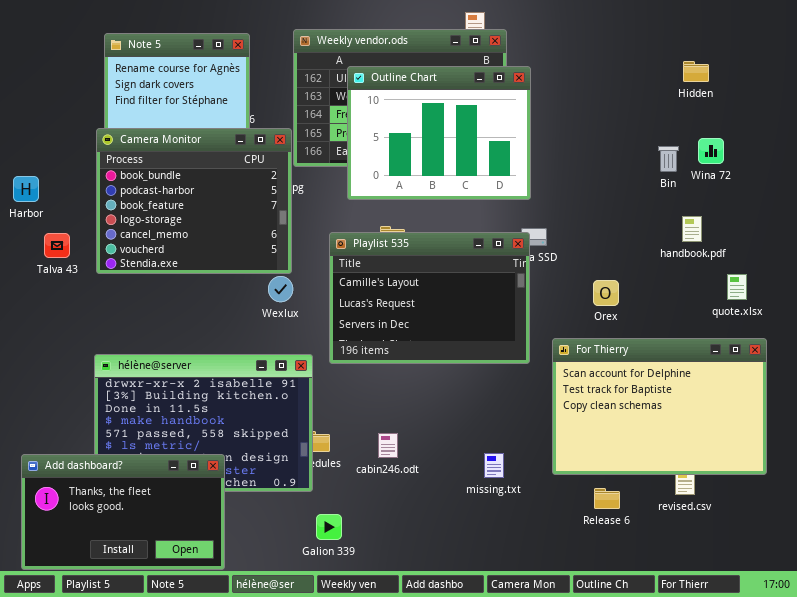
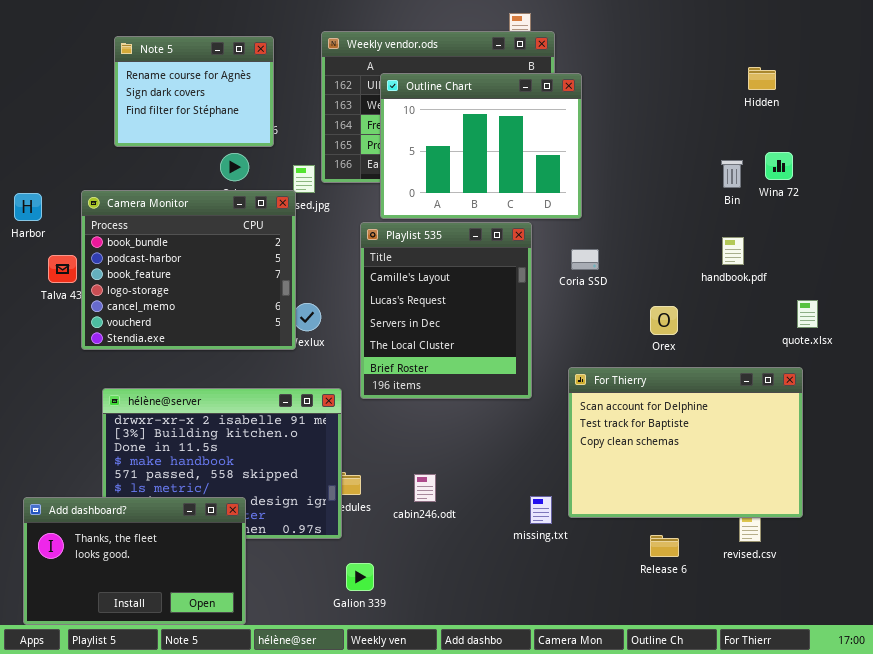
Camera Monitor: [96,128,292,274] -> [81,190,296,350], moved
handbook.pdf: [682,216,702,242] -> [722,237,744,265], moved
Playlist 535: [329,232,530,364] -> [360,222,532,399], resized
For Thierry: [552,338,767,475] -> [568,367,803,518], moved

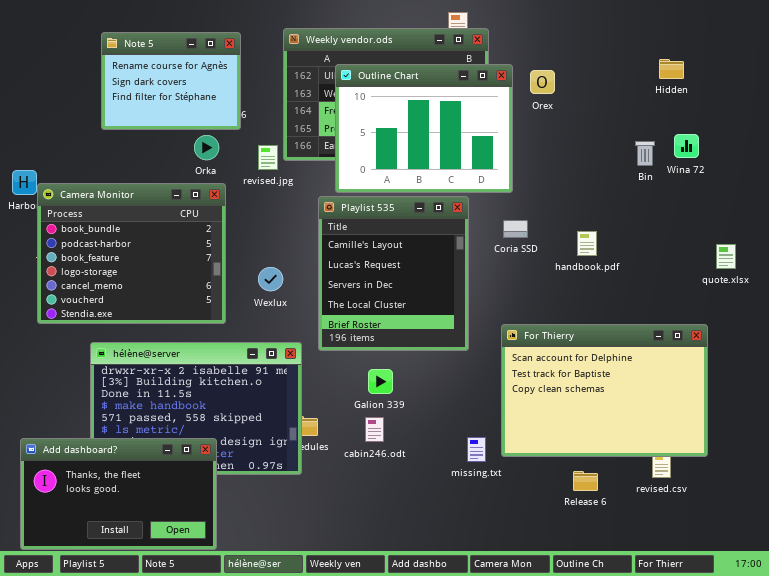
Camera Monitor: [81,190,296,350] -> [37,183,226,324], moved
handbook.pdf: [722,237,744,265] -> [577,231,597,256], moved
quote.xlsx: [797,300,818,328] -> [716,244,736,269], moved
Orex: [650,306,678,335] -> [530,70,555,94], moved
Galion 339: [346,563,374,591] -> [368,369,393,394], moved

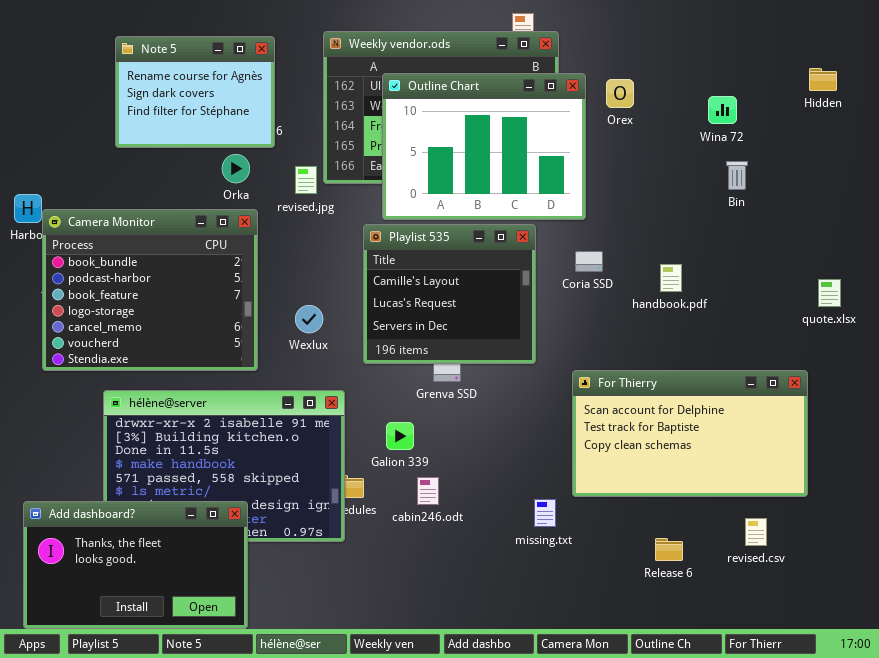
Hidden: [659,59,684,79] -> [809,68,837,91], moved
Wina 72: [674,134,699,158] -> [708,96,737,124], moved
Playlist 535: [318,196,469,351] -> [363,224,536,364], resized
For Thierry: [501,324,708,457] -> [572,370,808,497], resized
Galion 339: [368,369,393,394] -> [386,422,414,450], moved

